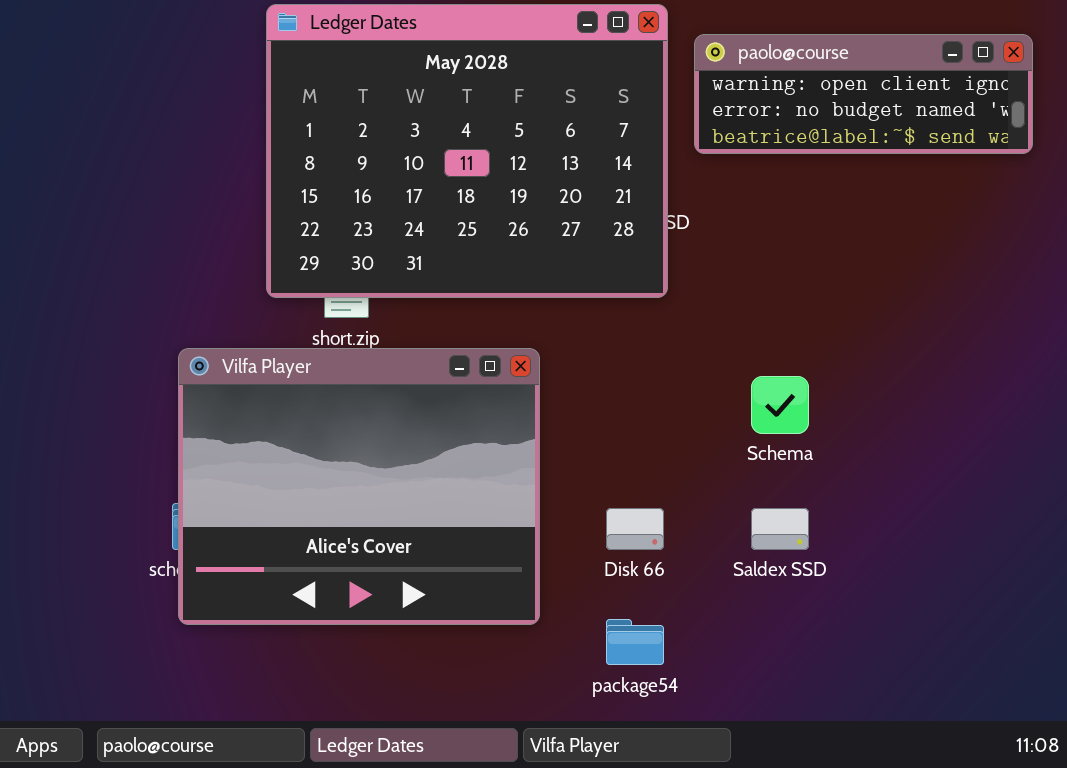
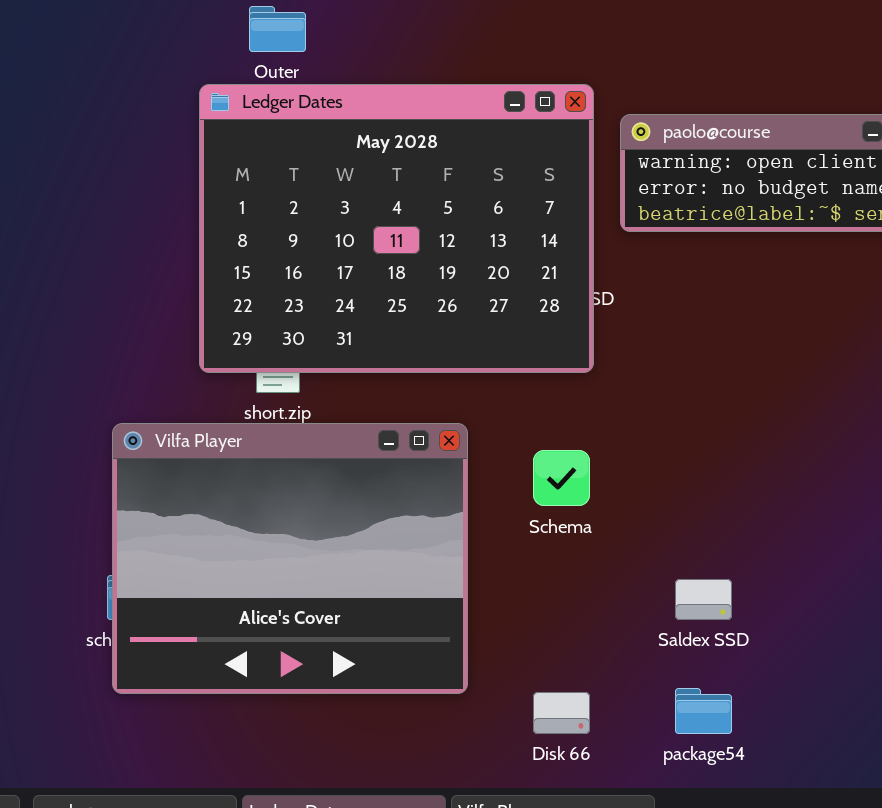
Schema: [751,376,809,434] -> [533,450,590,506], moved
Disk 66: [606,508,664,550] -> [533,692,590,734], moved
package54: [606,619,664,665] -> [675,688,732,734], moved

